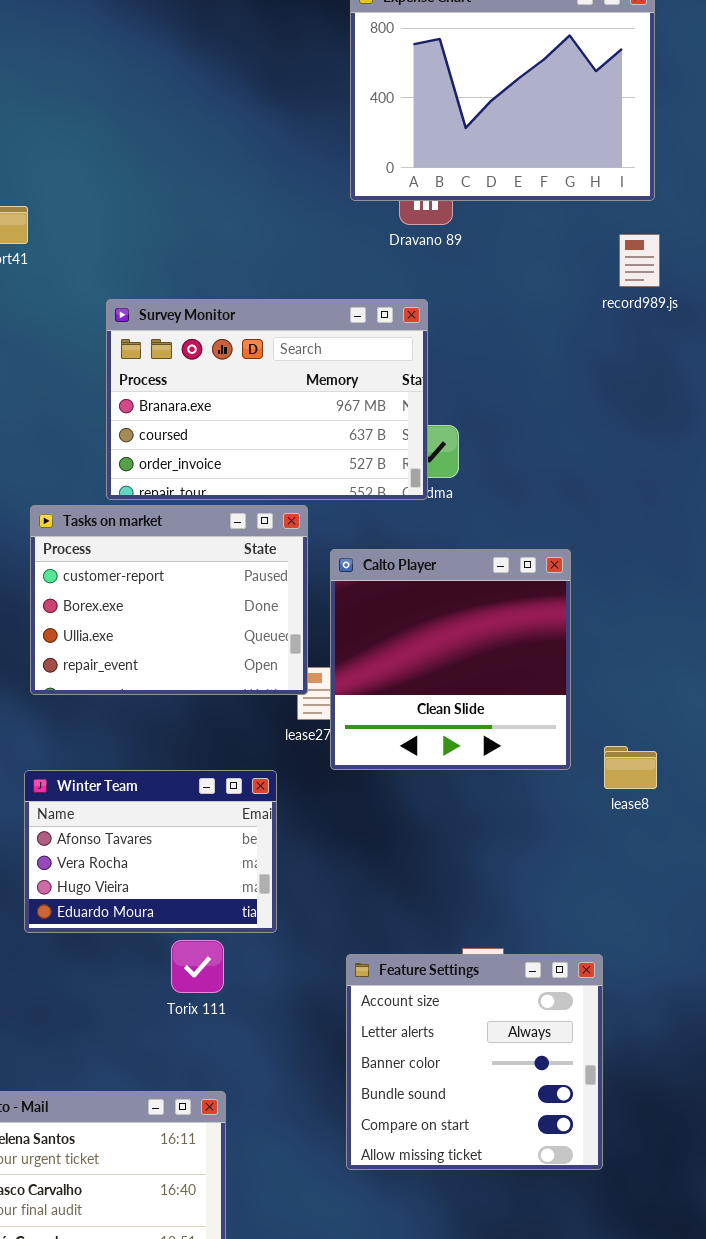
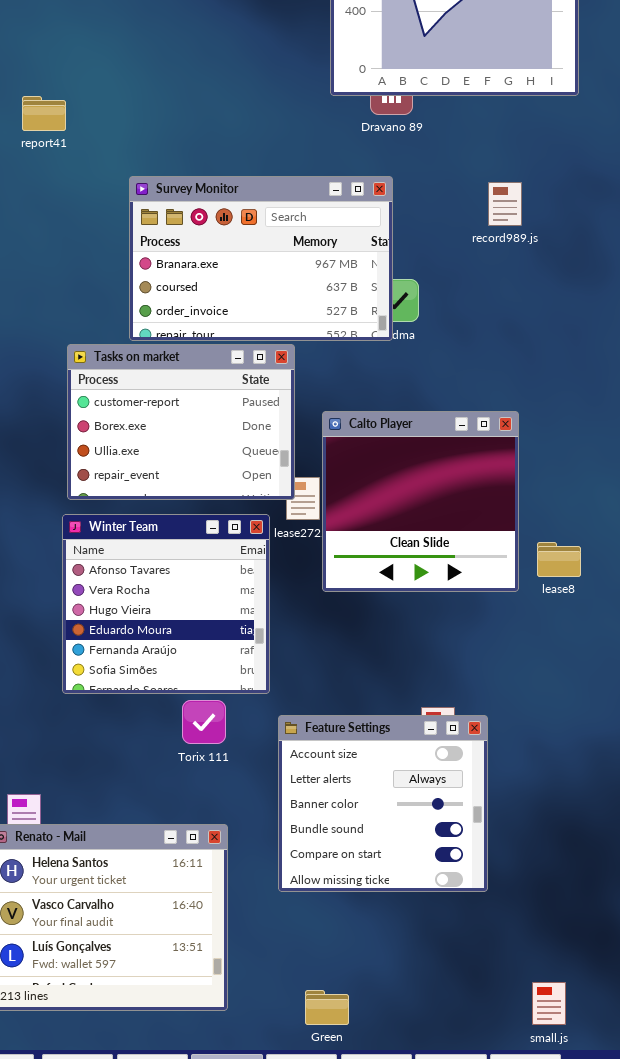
record989.js: [619,234,660,287] -> [488,182,522,226], moved
Calto Player: [330,549,571,770] -> [322,411,519,592], moved
Winter Team: [24,770,277,933] -> [62,514,270,694], resized
Feature Settings: [346,954,603,1170] -> [278,715,488,892], moved

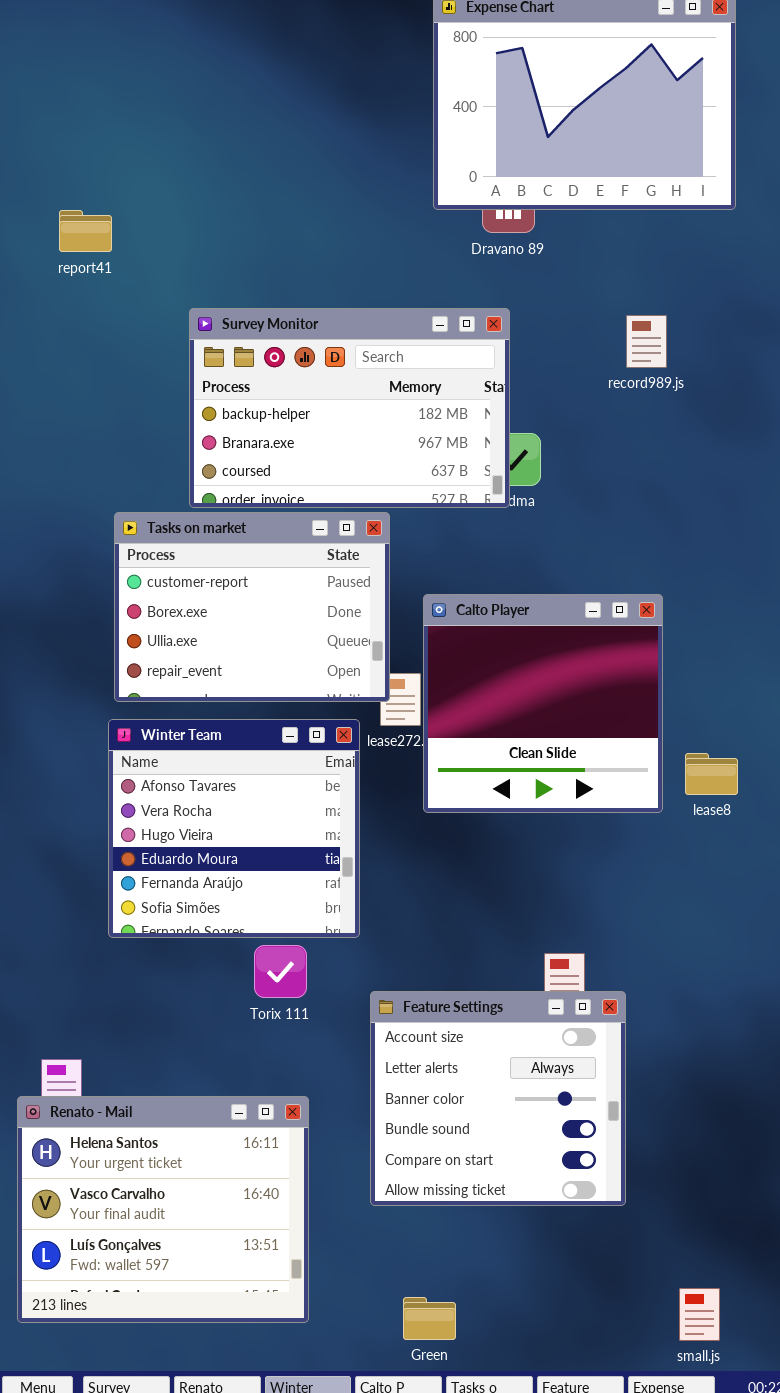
Survey Monitor: [129,176,393,341] -> [189,308,510,508], scrolled up 1 row
Feature Settings: [278,715,488,892] -> [370,991,626,1206], moved

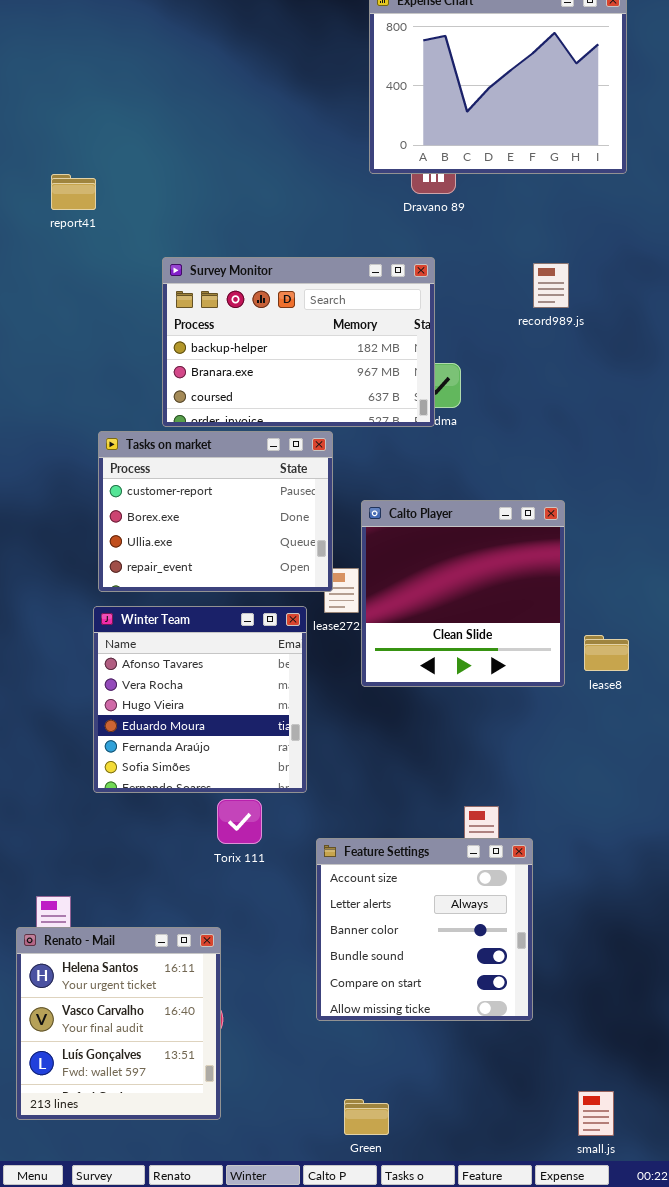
Renato - Mail: [17,1096,309,1323] -> [16,927,221,1120], resized

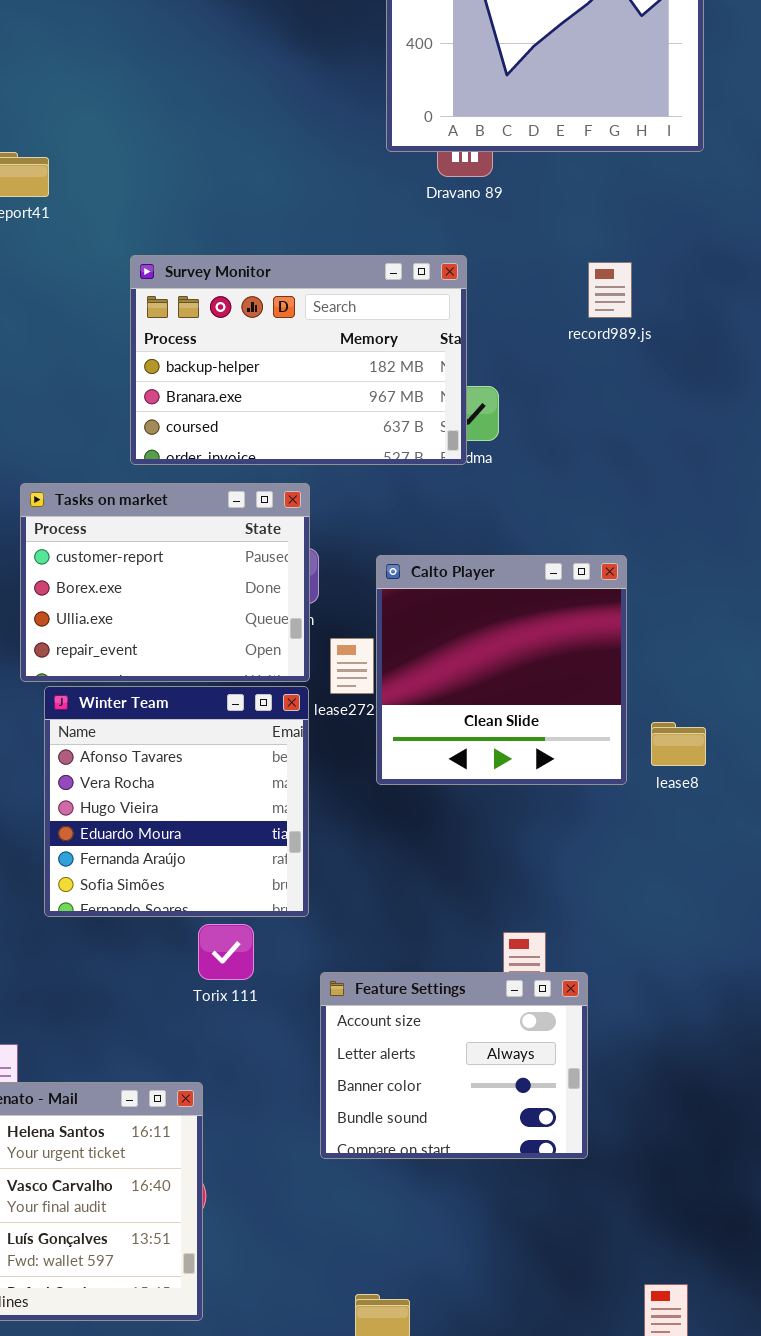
Tasks on market: [98,431,333,592] -> [20,483,310,682], moved
Feature Settings: [316,838,533,1021] -> [320,972,588,1159], resized

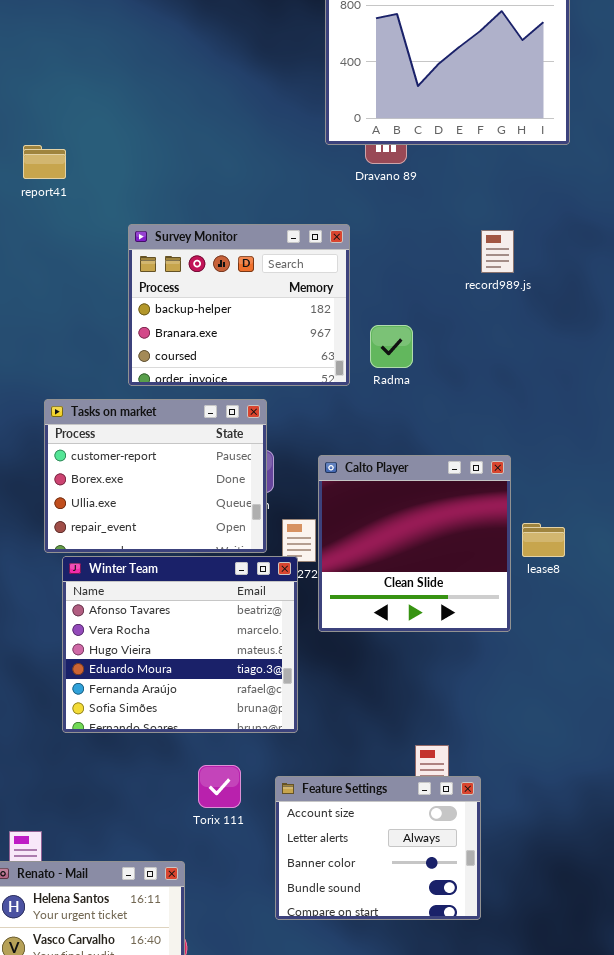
Survey Monitor: [130,255,467,465] -> [128,224,350,386], resized
Winter Team: [44,686,309,917] -> [62,556,298,733], resized
lease8: [651,722,706,766] -> [522,523,565,557], moved
Torix 111: [198,924,254,980] -> [198,765,241,808], moved

